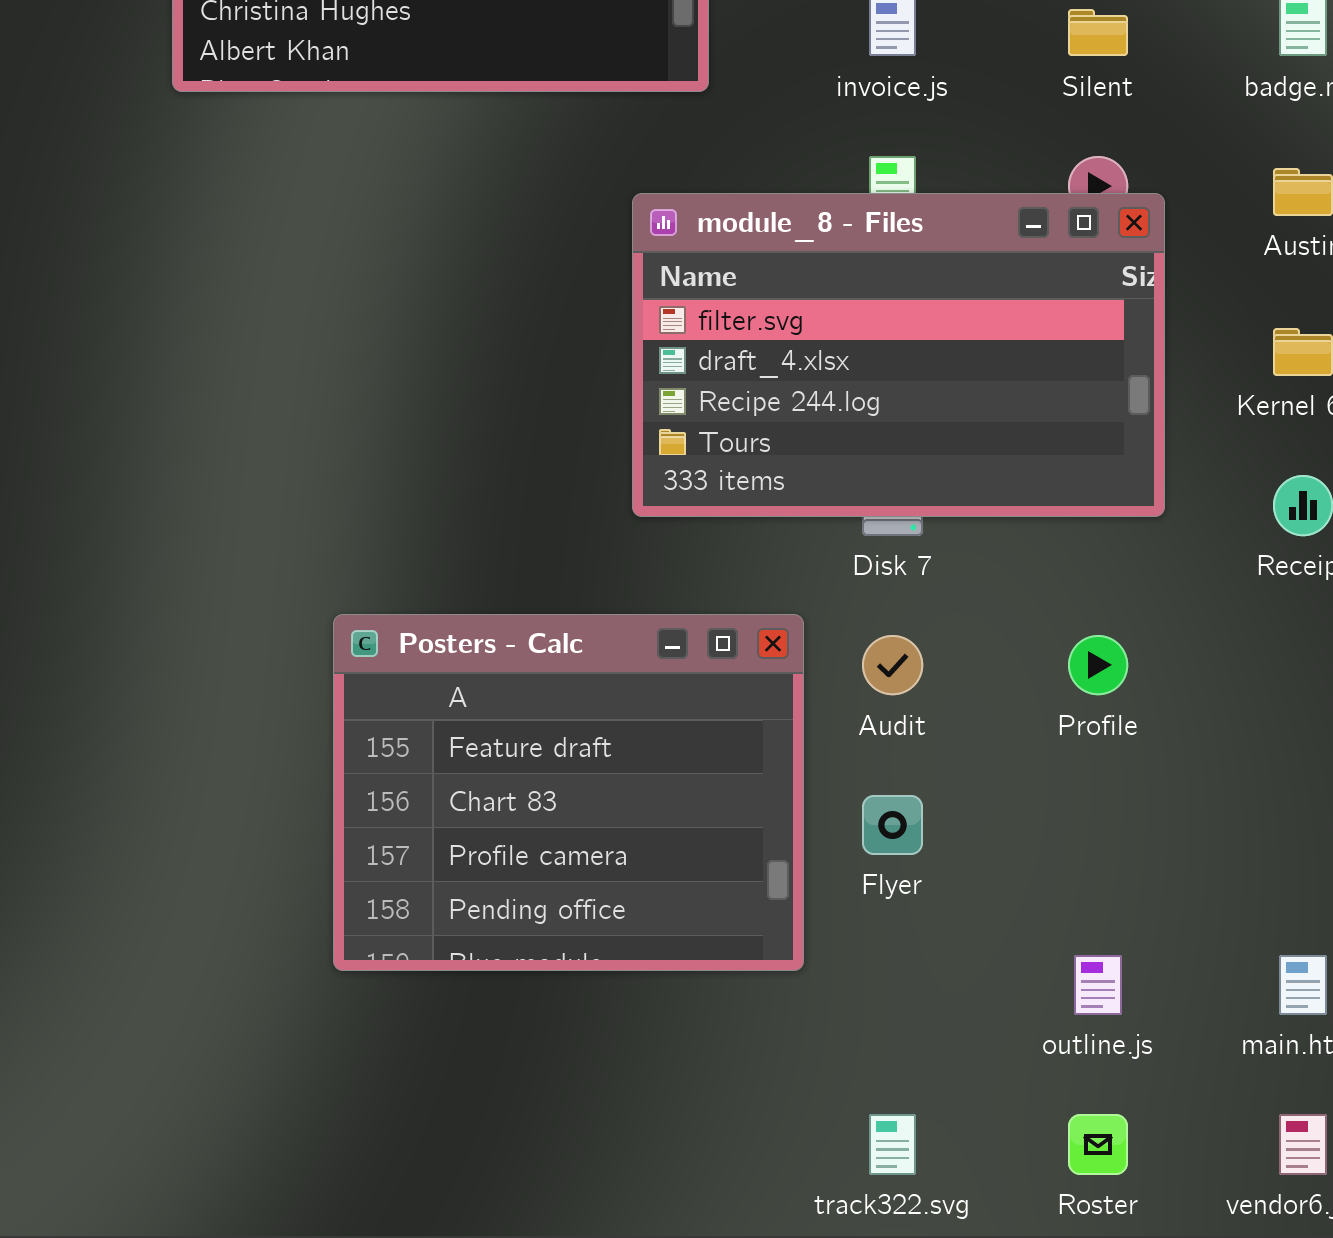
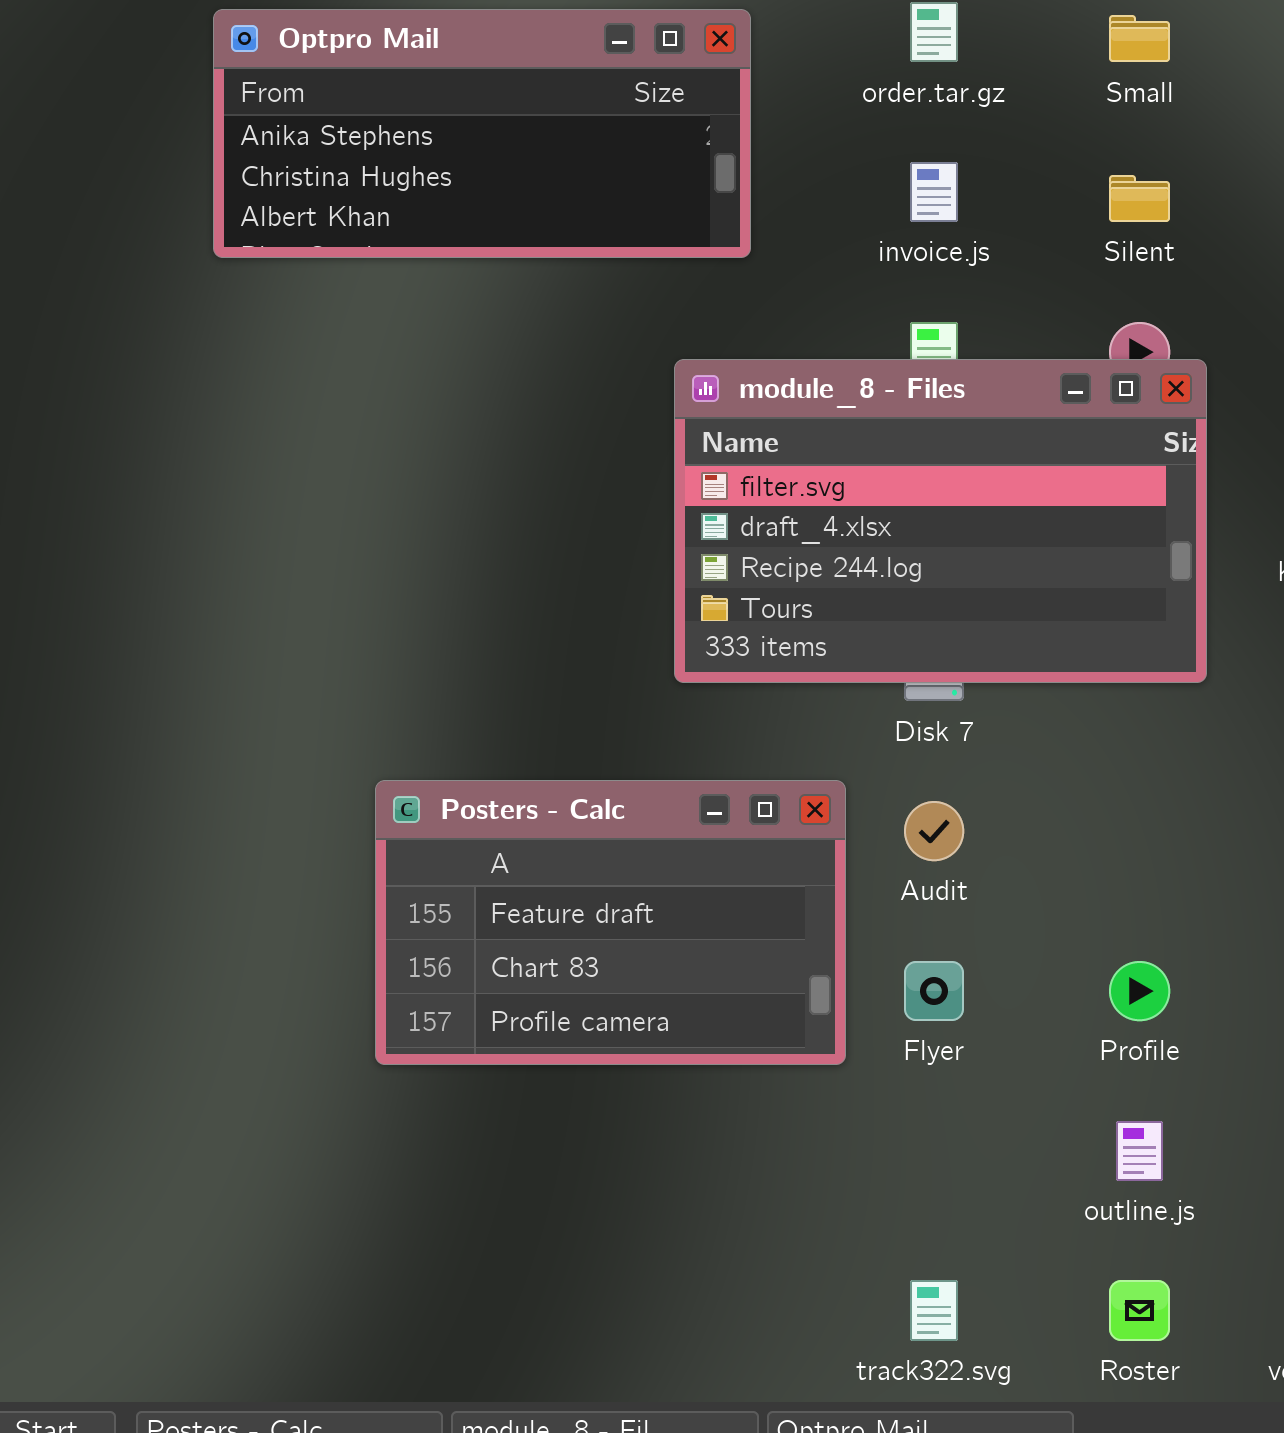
Posters - Calc: [333,614,804,971] -> [375,780,846,1065], resized
Profile: [1068,635,1128,695] -> [1109,961,1170,1021], moved

